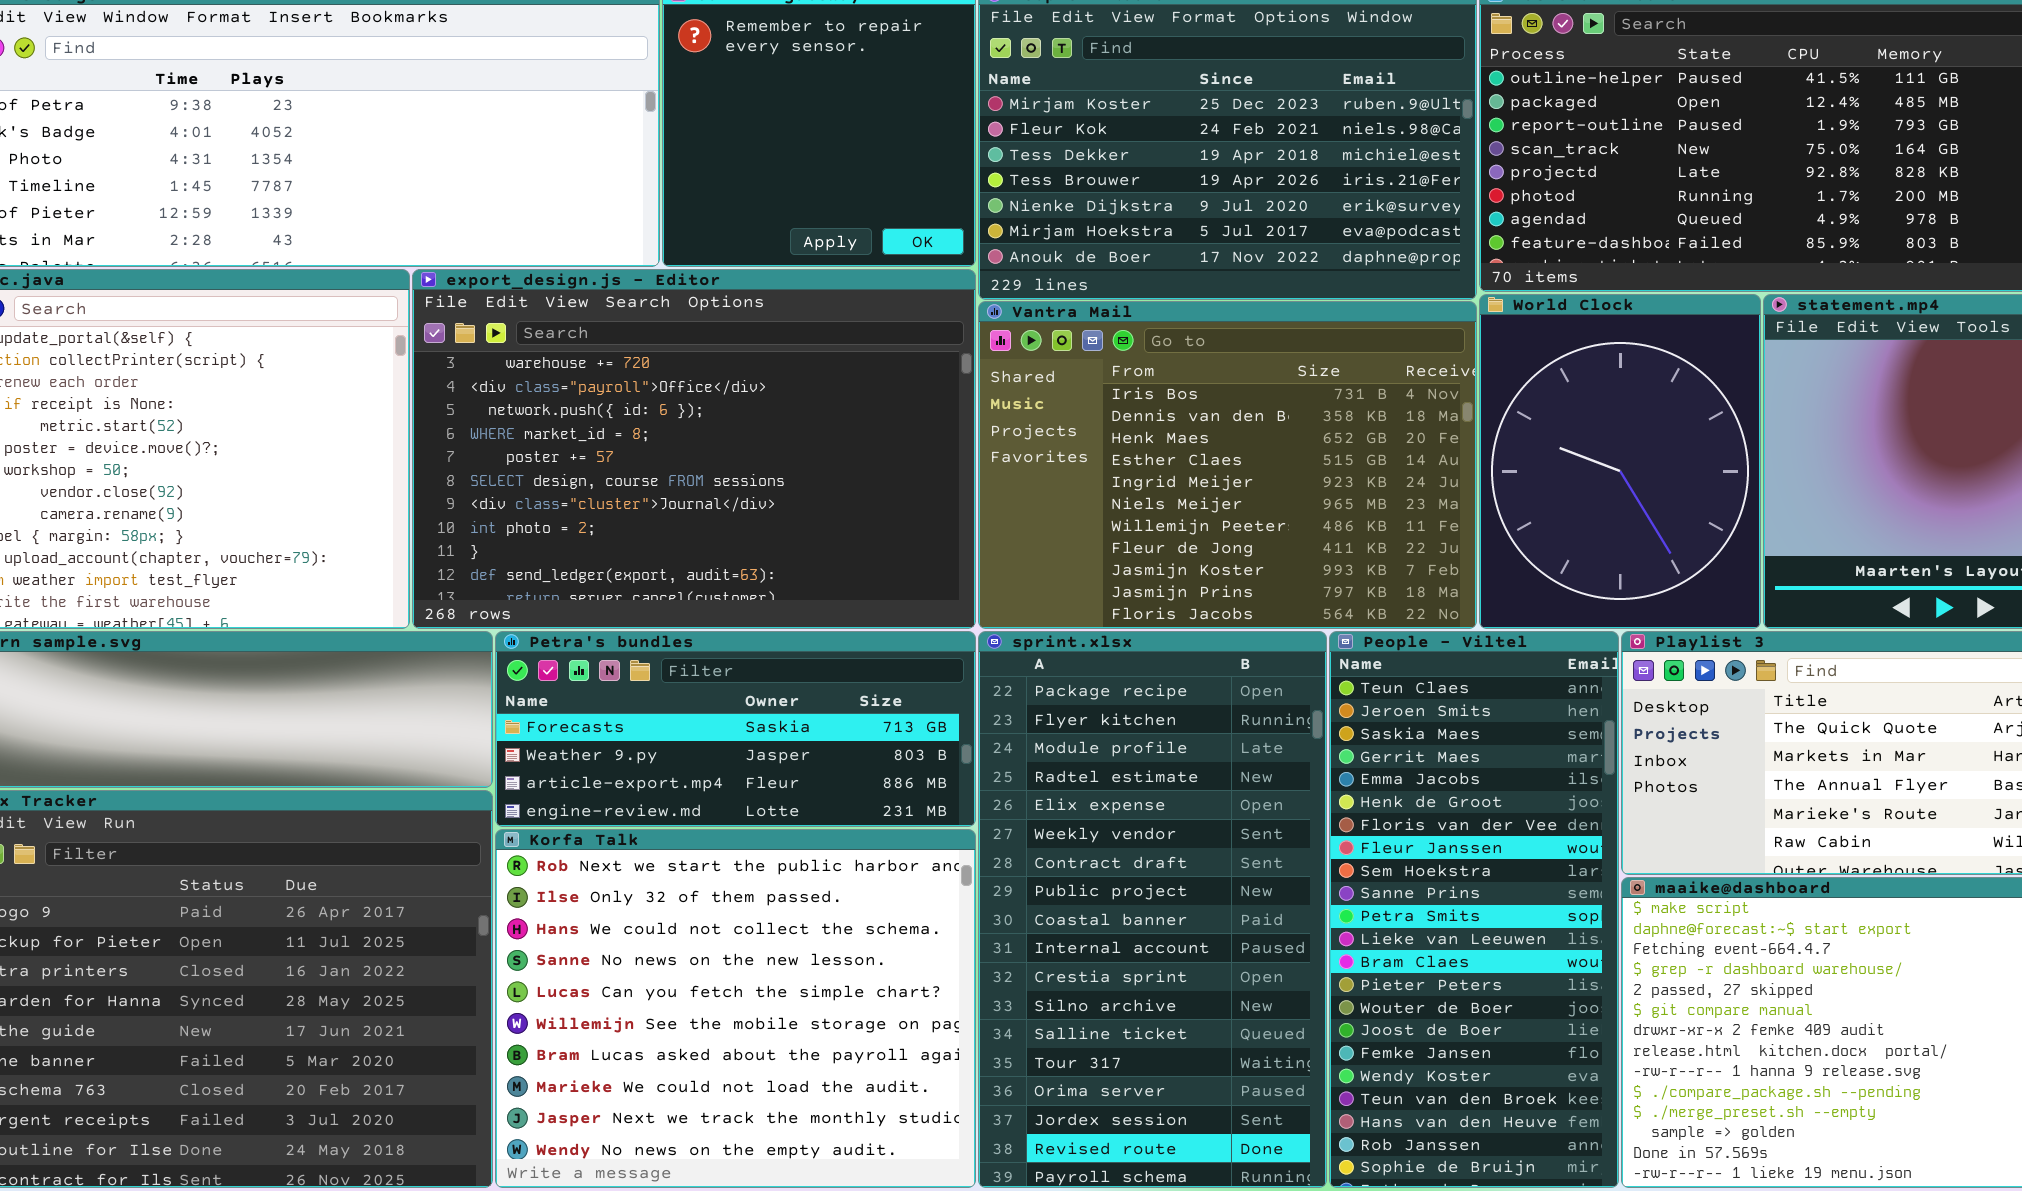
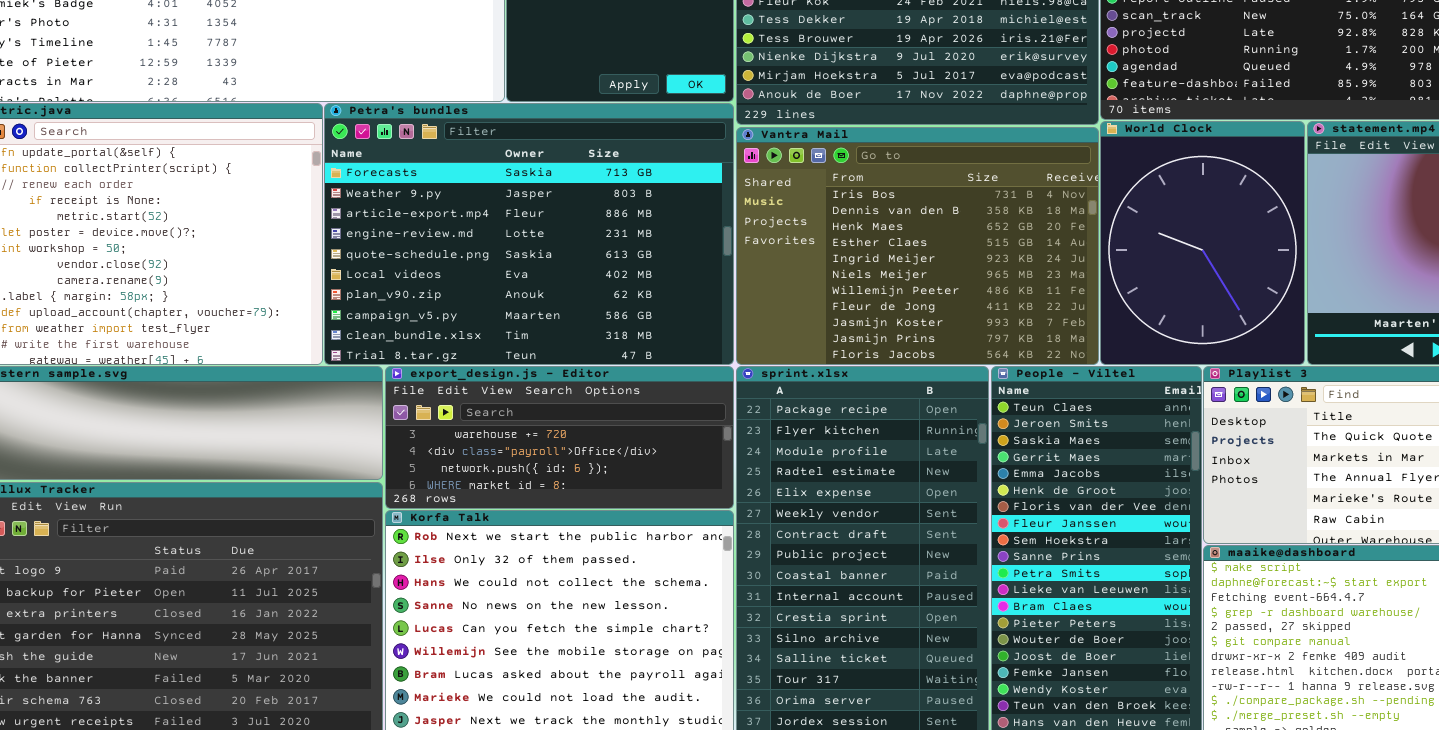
export_design.js - Editor: [412,269,976,629] -> [385,366,734,509], moved, resized
Petra's bundles: [495,631,976,827] -> [324,103,734,365], moved, resized

